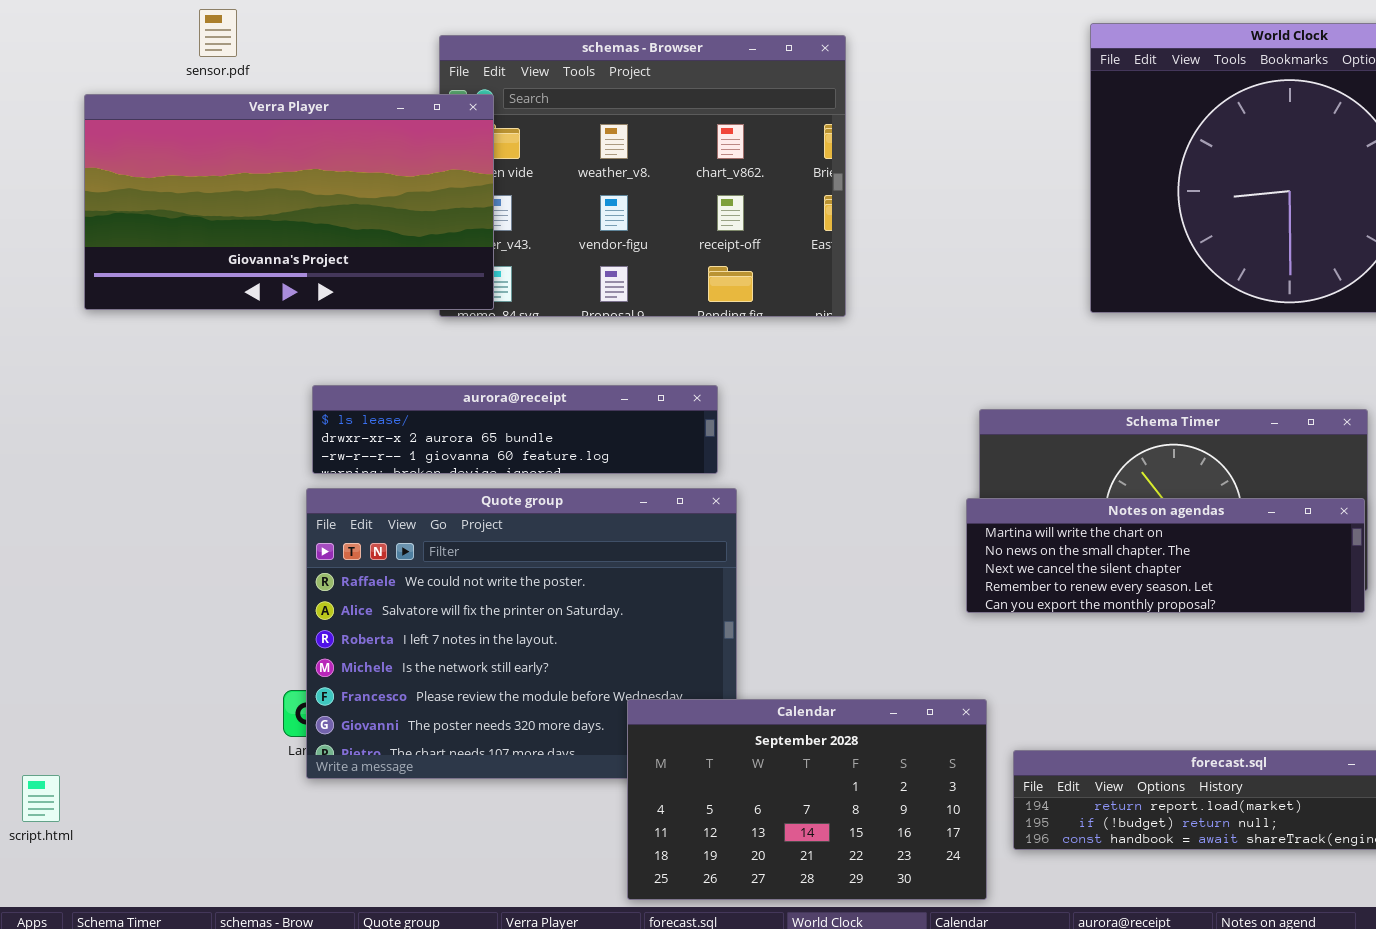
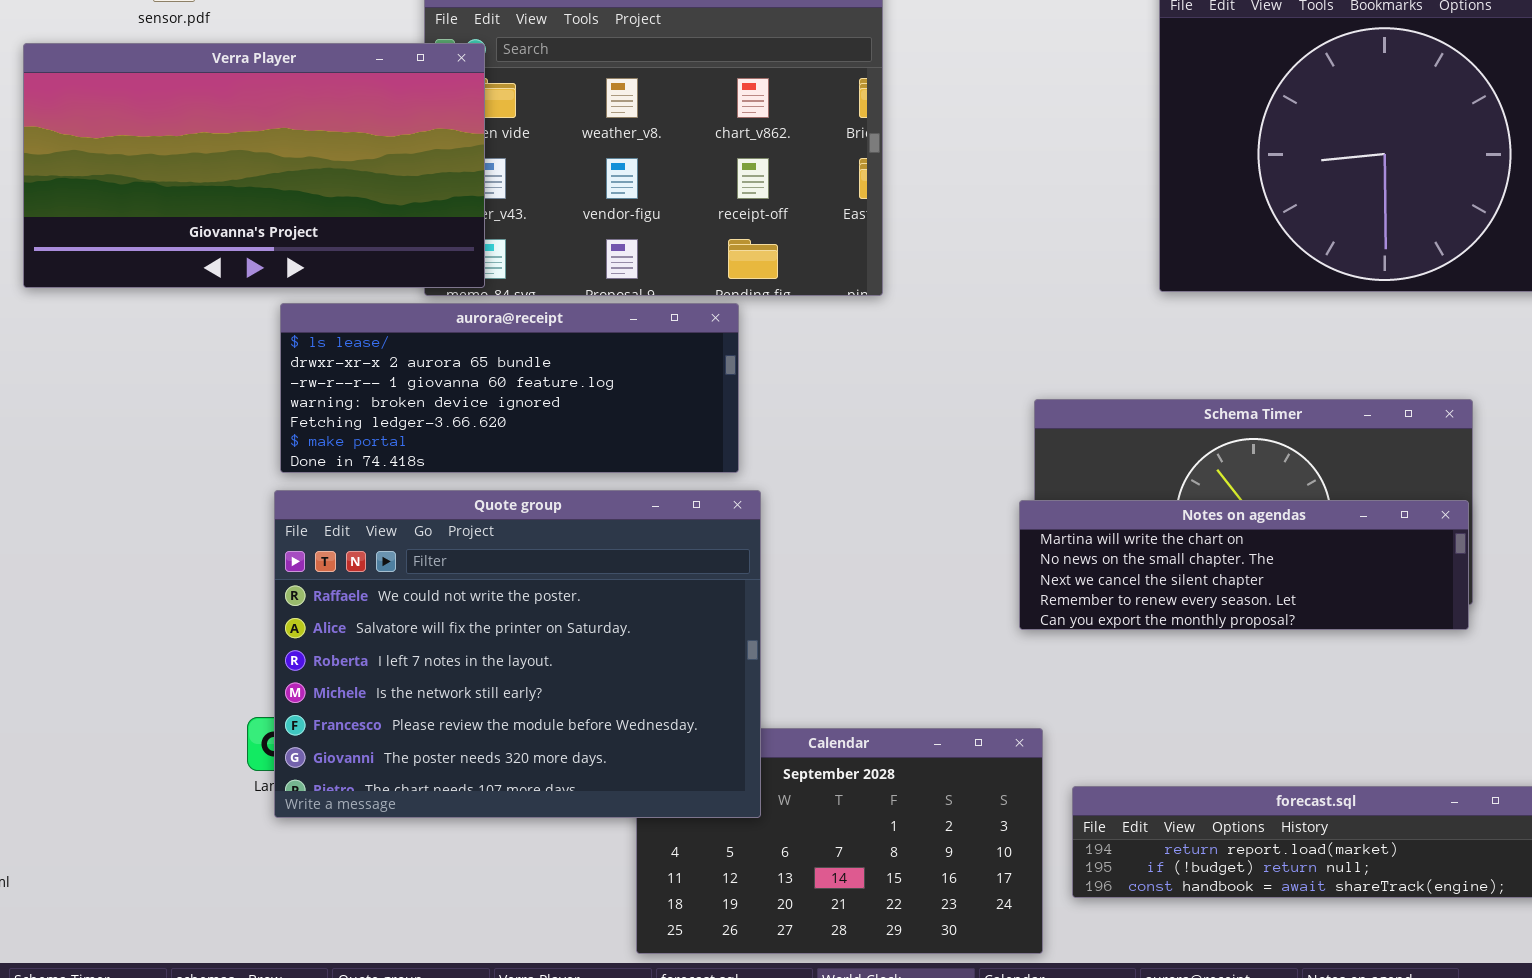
aurora@receipt: [312,385,718,474] -> [280,303,739,473], resized
Quote group: [306,488,737,779] -> [274,490,761,818], raised

